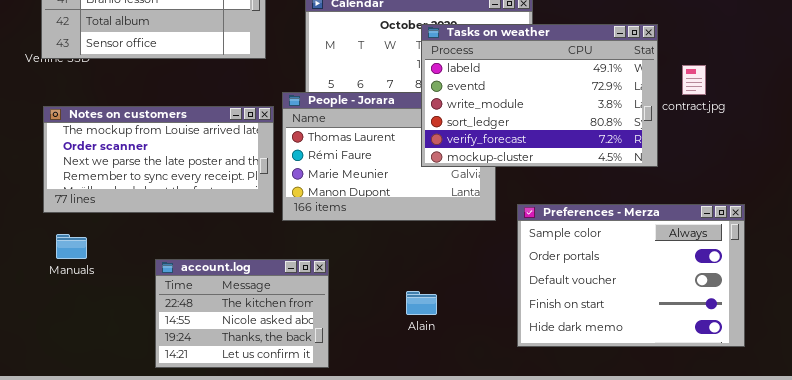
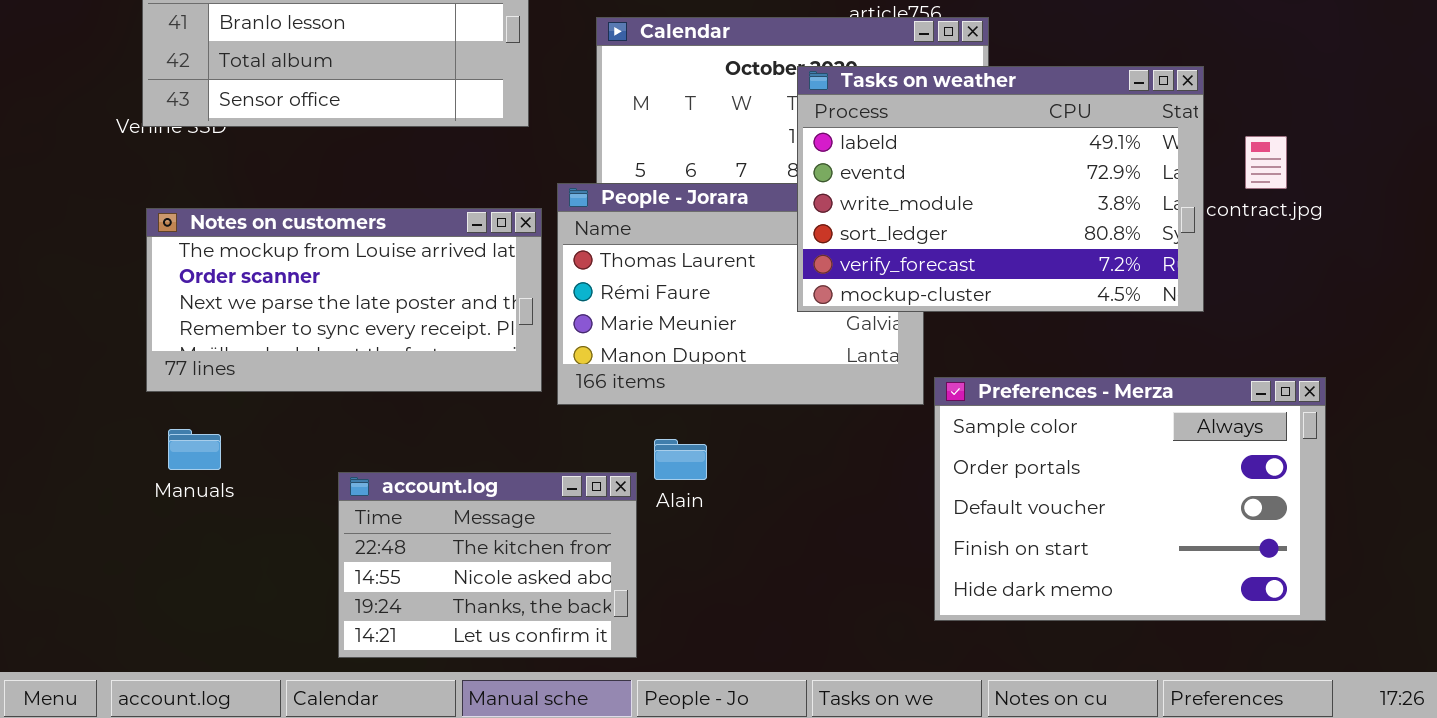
Preferences - Merza: [517,204,745,347] -> [934,377,1326,621], moved
Alain: [406,291,437,315] -> [654,439,707,480], moved

